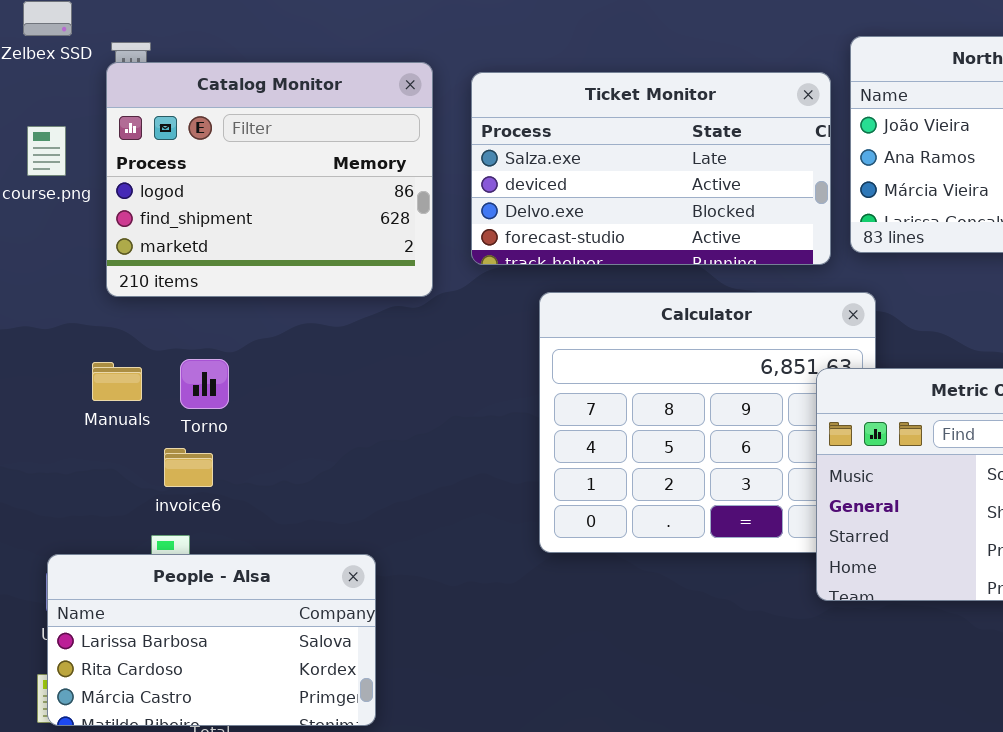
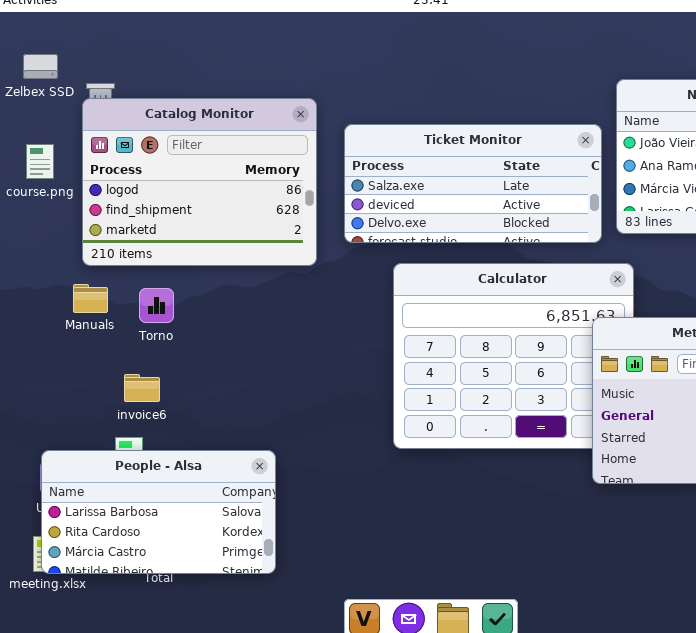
Ticket Monitor: [471,72,831,265] -> [344,124,602,243], resized
Torno: [180,359,229,409] -> [139,288,174,323], moved
Manuals: [92,362,142,401] -> [73,284,108,313], moved

